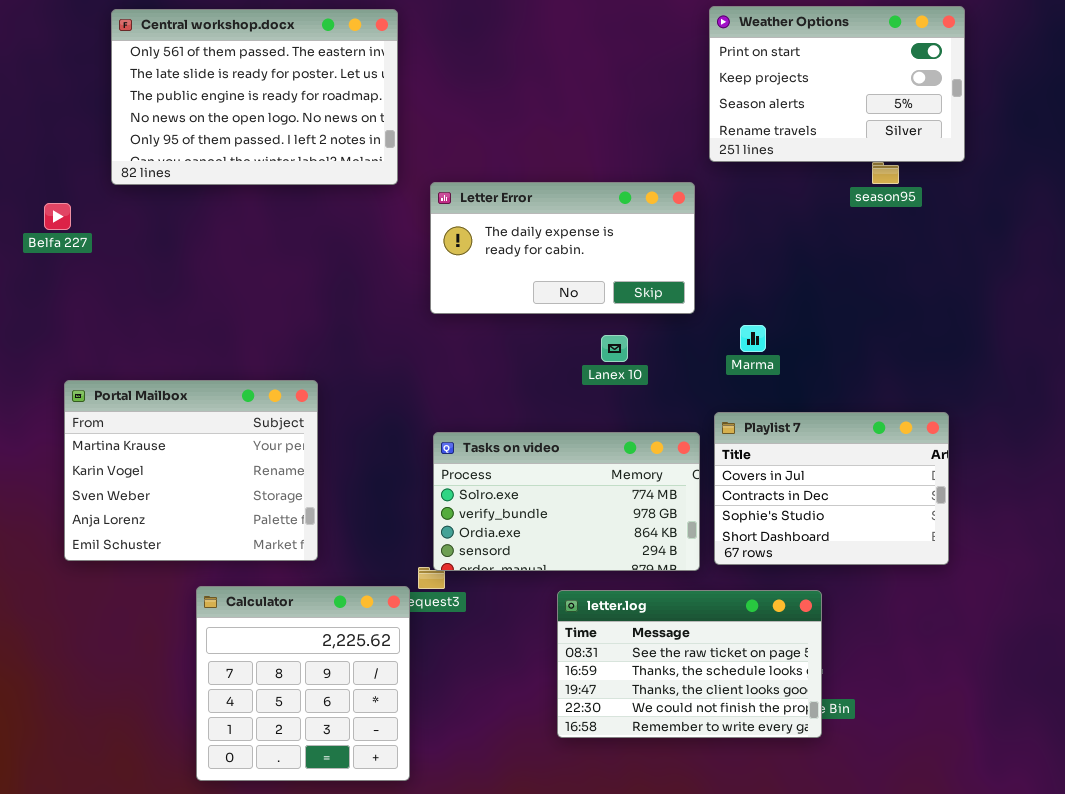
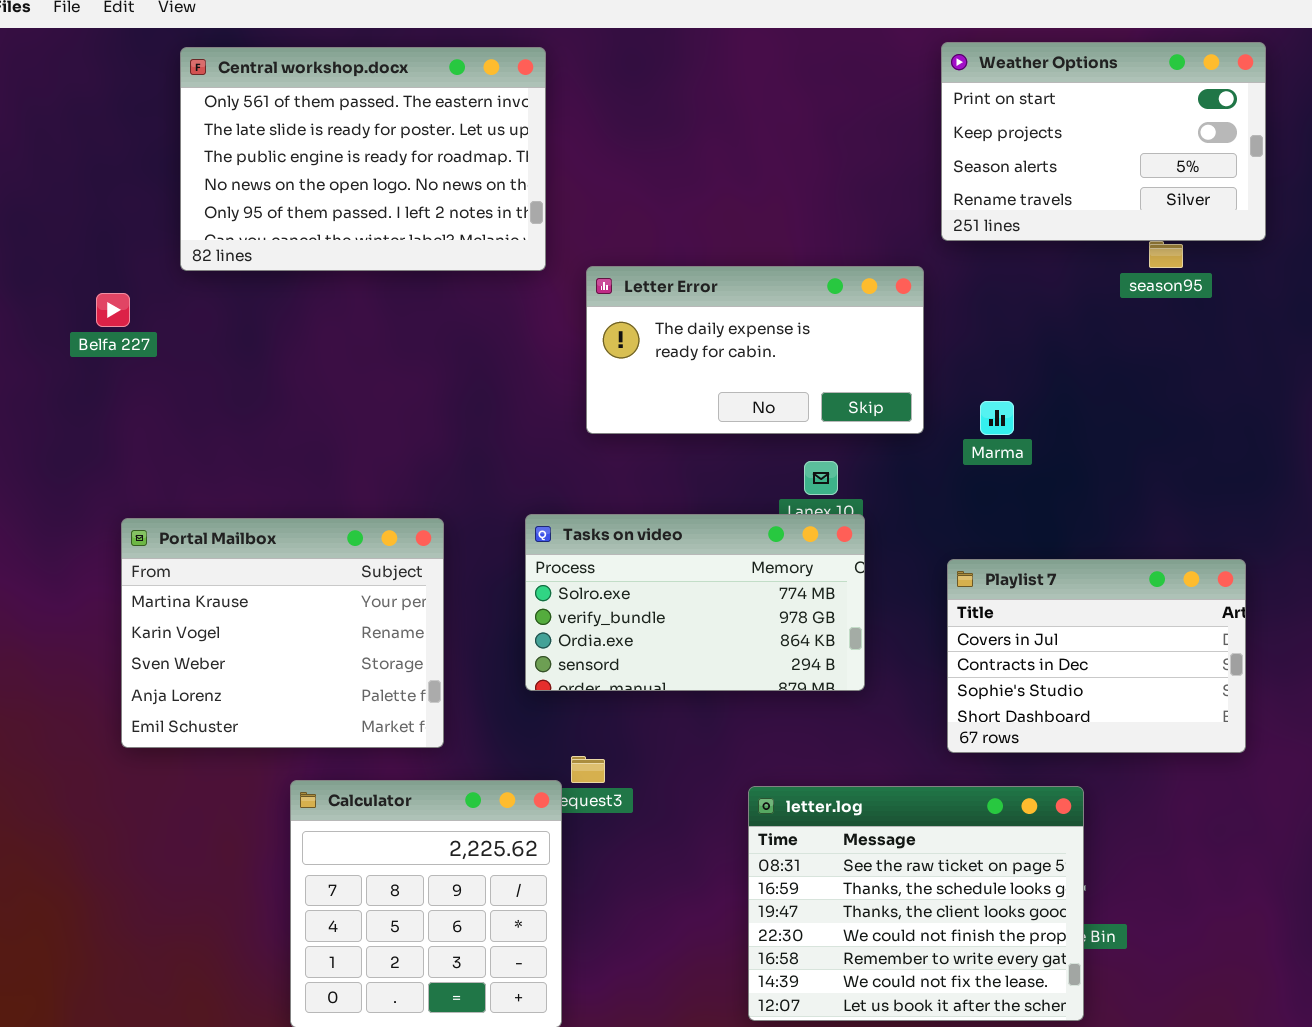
Marma: [740,325,766,352] -> [980,401,1014,435], moved
Tasks on video: [433,432,700,571] -> [525,514,865,691], moved
letter.log: [557,590,822,738] -> [748,786,1084,1021], resized

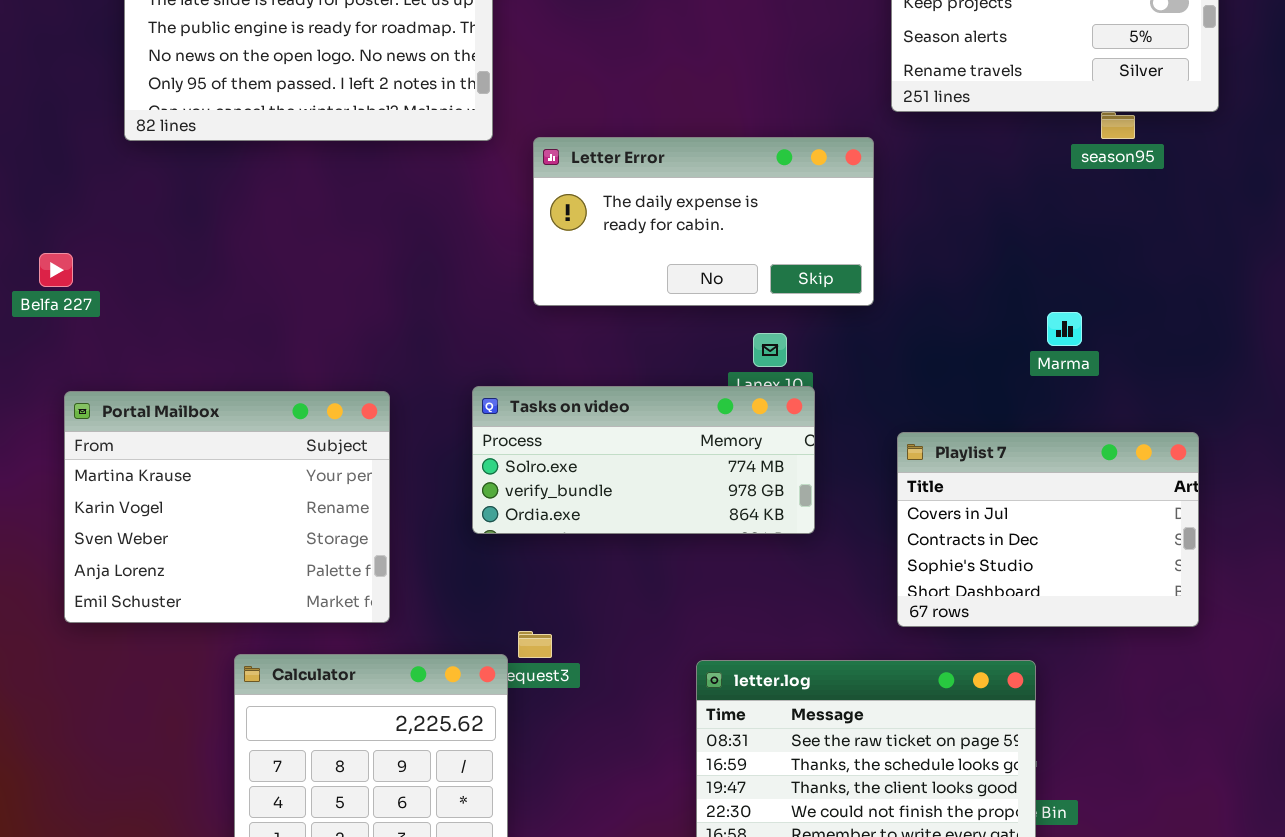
Belfa 227: [96,293,130,327] -> [39,253,73,287], moved
Marma: [980,401,1014,435] -> [1047,312,1082,346], moved
Tasks on video: [525,514,865,691] -> [472,386,815,534], resized

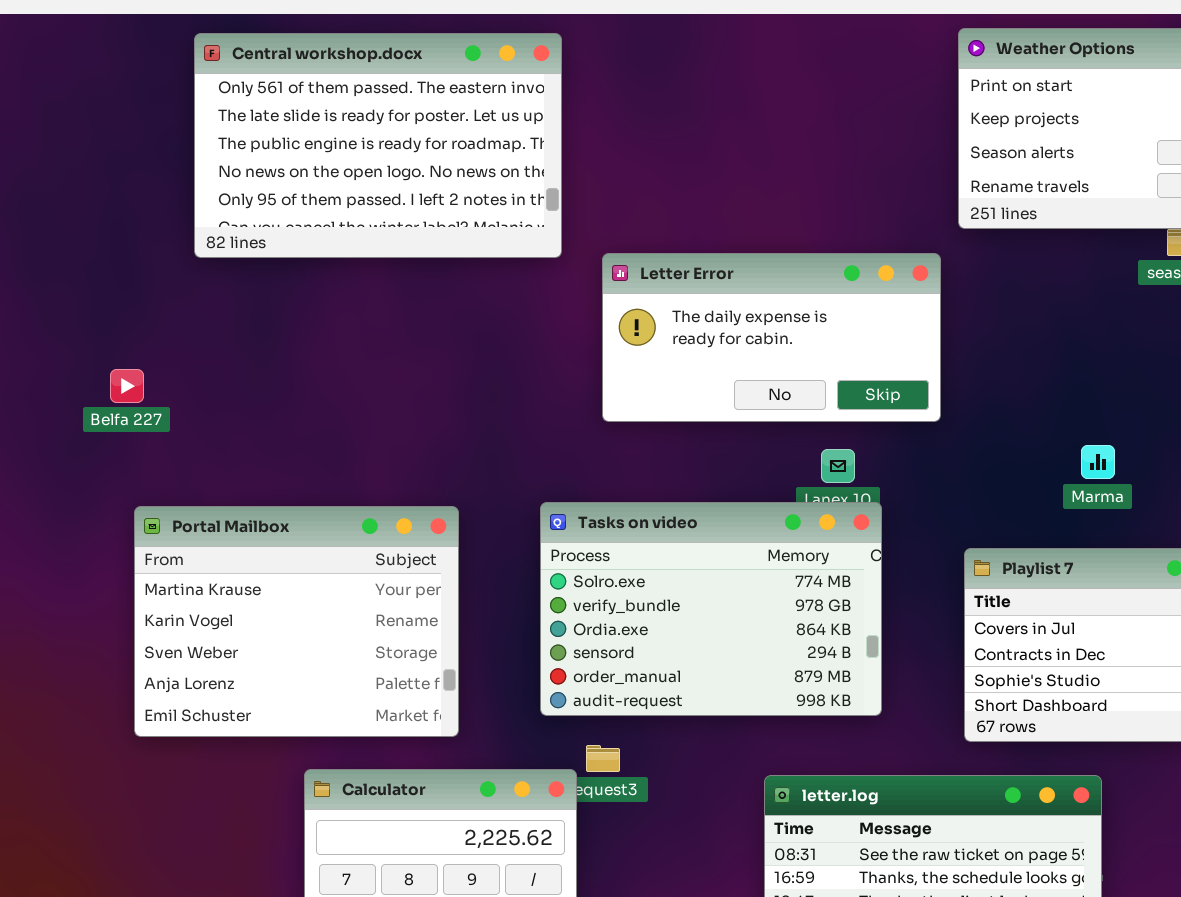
Marma: [1047,312,1082,346] -> [1081,445,1115,479], moved
Tasks on video: [472,386,815,534] -> [540,502,882,716], resized

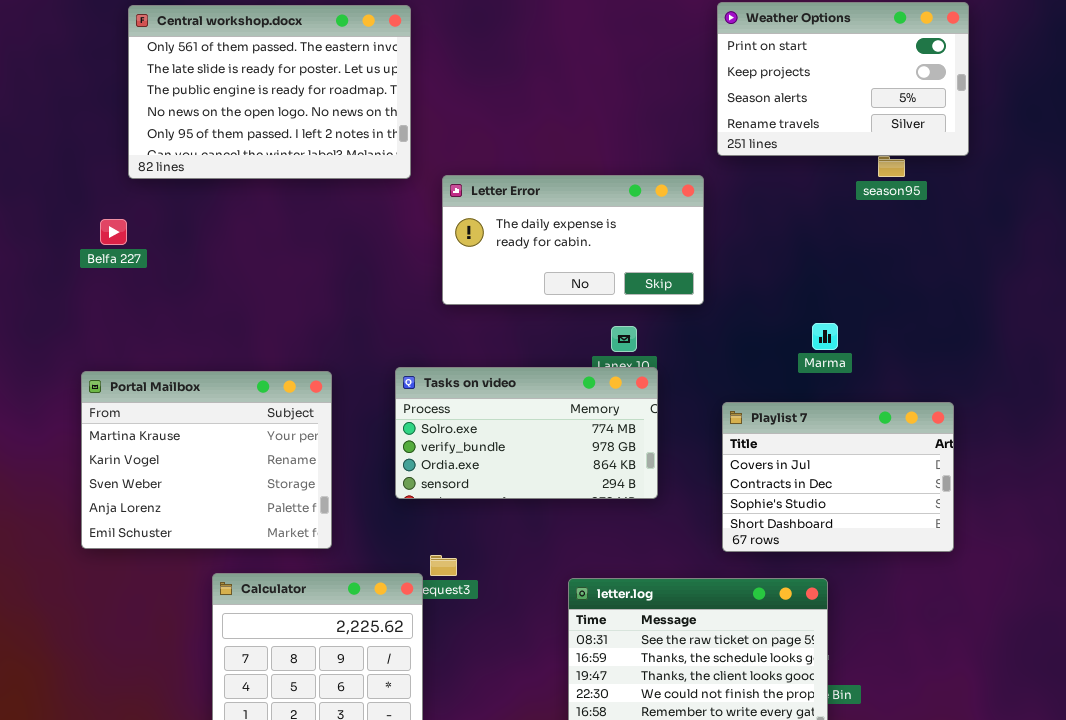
Belfa 227: [110,369,144,403] -> [100,219,127,245], moved
Tasks on video: [540,502,882,716] -> [395,367,658,499], resized

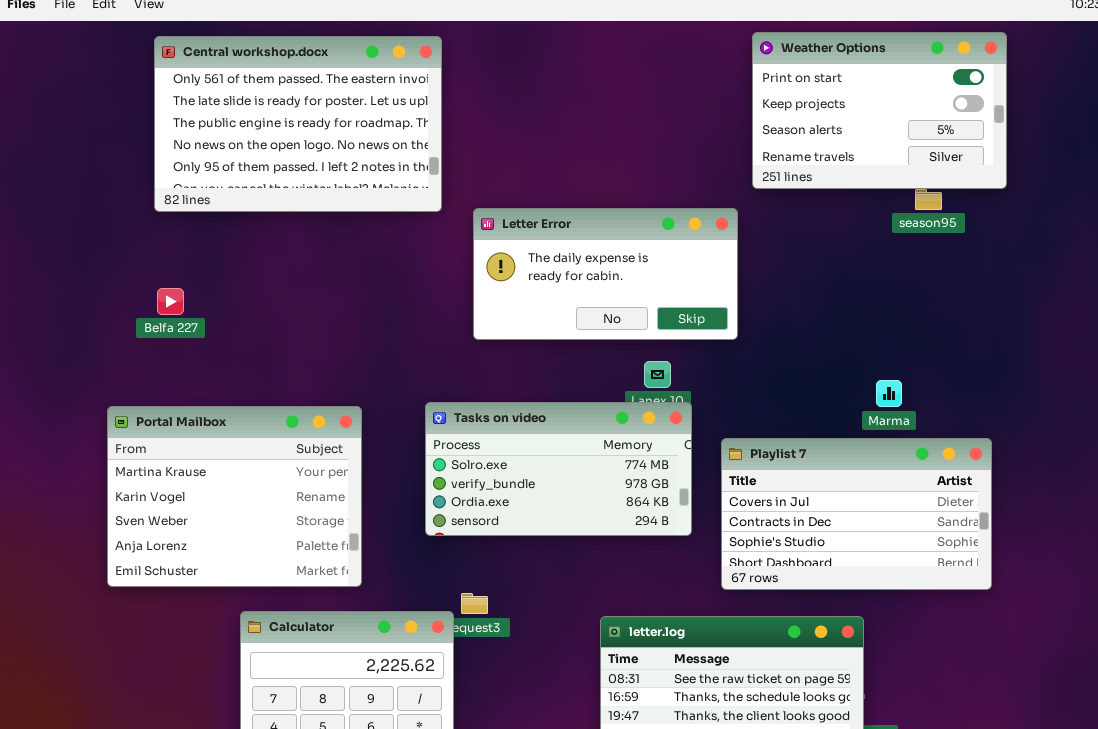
Belfa 227: [100,219,127,245] -> [157,288,184,315], moved
Marma: [812,323,838,350] -> [876,380,902,407], moved
Playlist 7: [722,402,954,552] -> [721,438,992,590], resized

